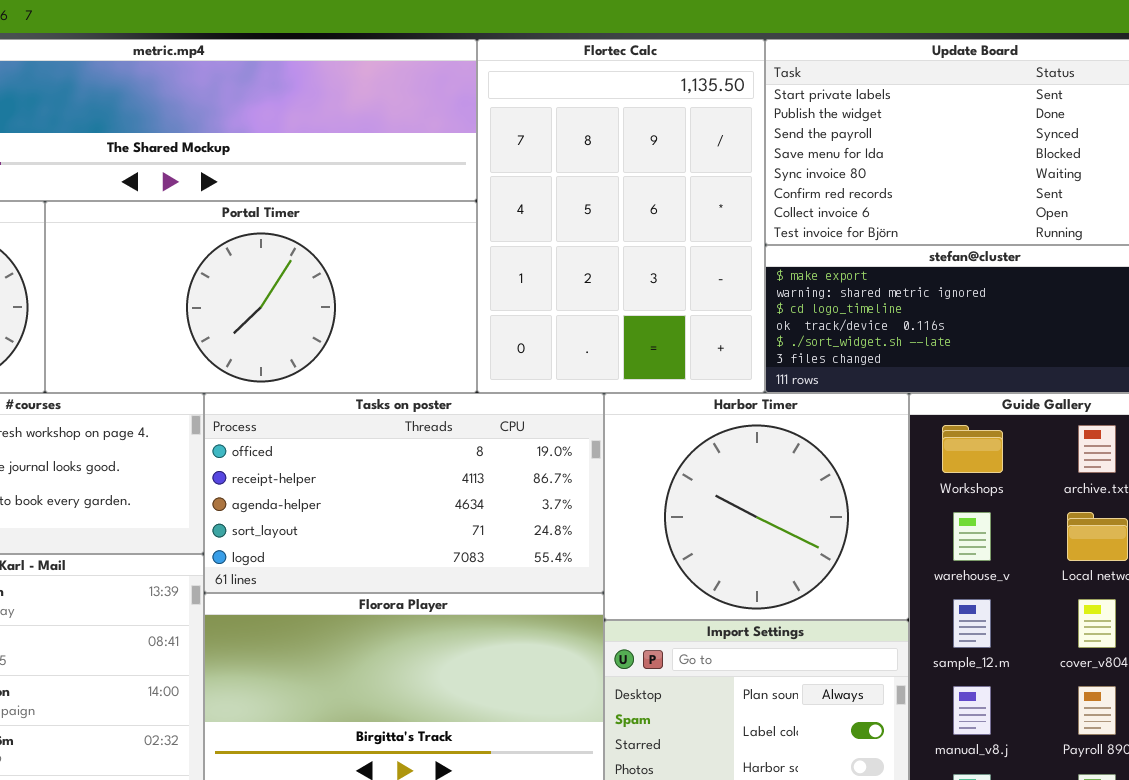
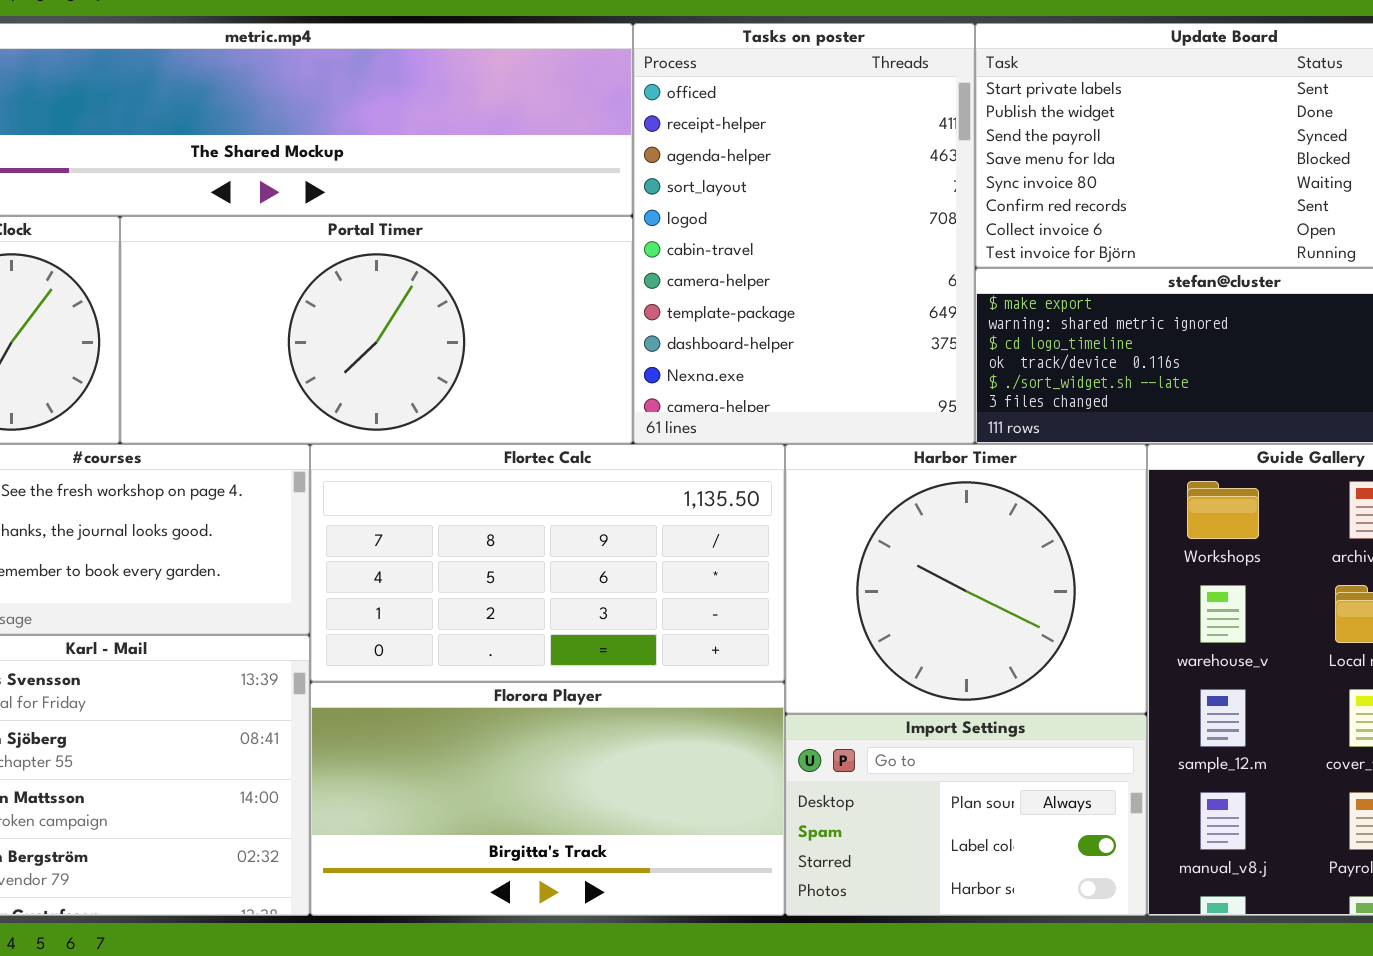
Flortec Calc: [477,39,765,393] -> [310,444,785,682], moved, resized
Tasks on poster: [204,393,604,593] -> [633,23,975,444], moved, resized

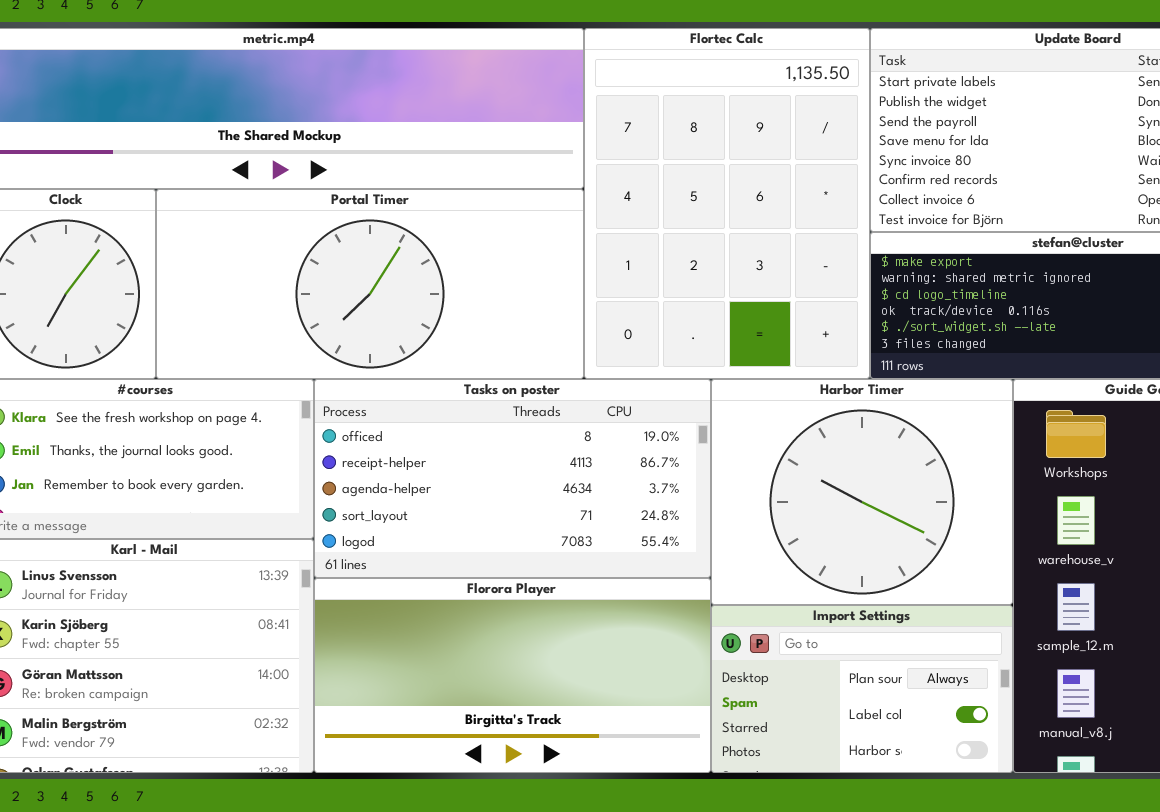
Tasks on poster: [633,23,975,444] -> [314,379,711,578], moved, resized
Flortec Calc: [310,444,785,682] -> [584,28,870,379], moved, resized

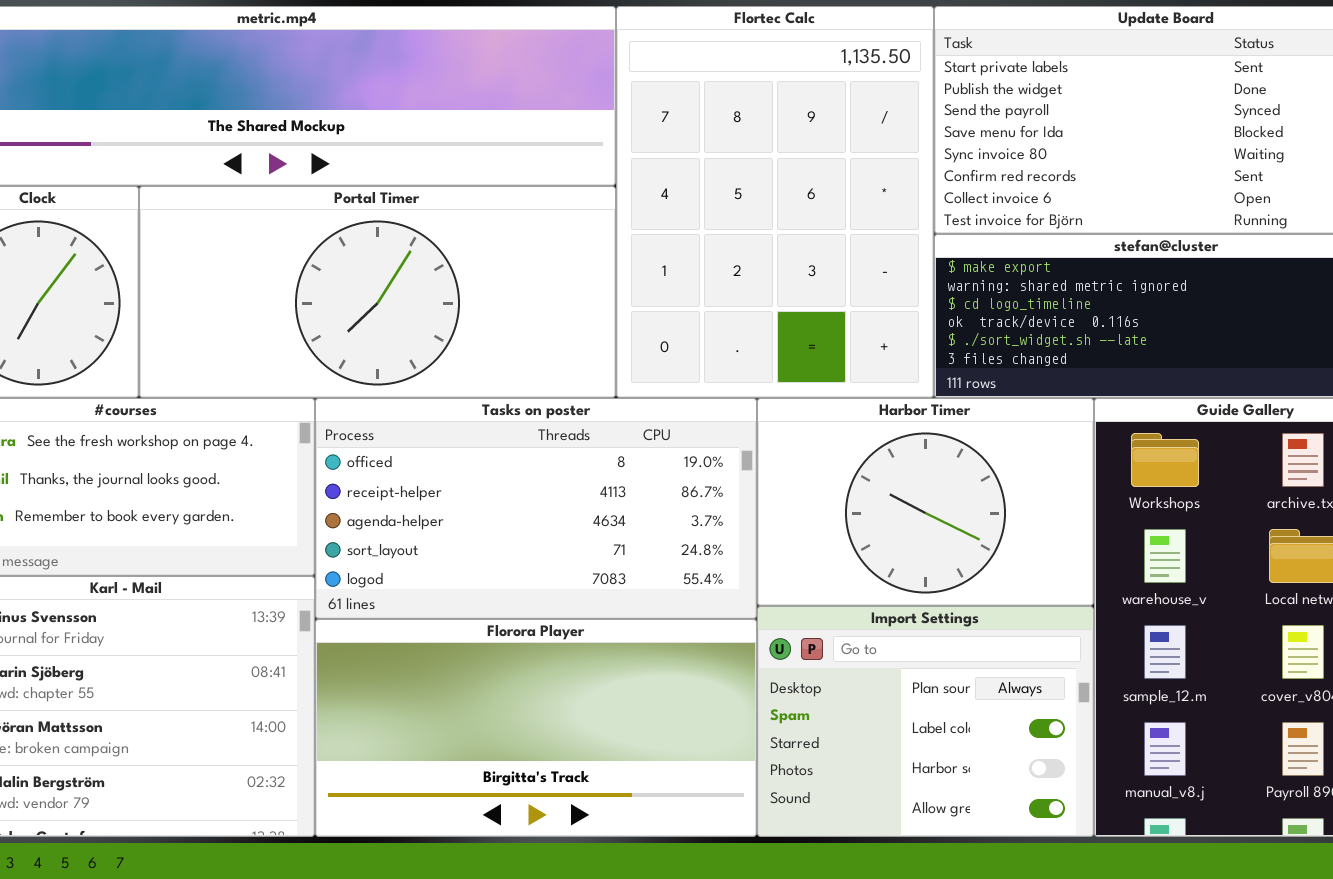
Harbor Timer: [711,379,1013,605] -> [757,398,1094,606], resized
Import Settings: [711,605,1013,773] -> [757,606,1094,837], resized

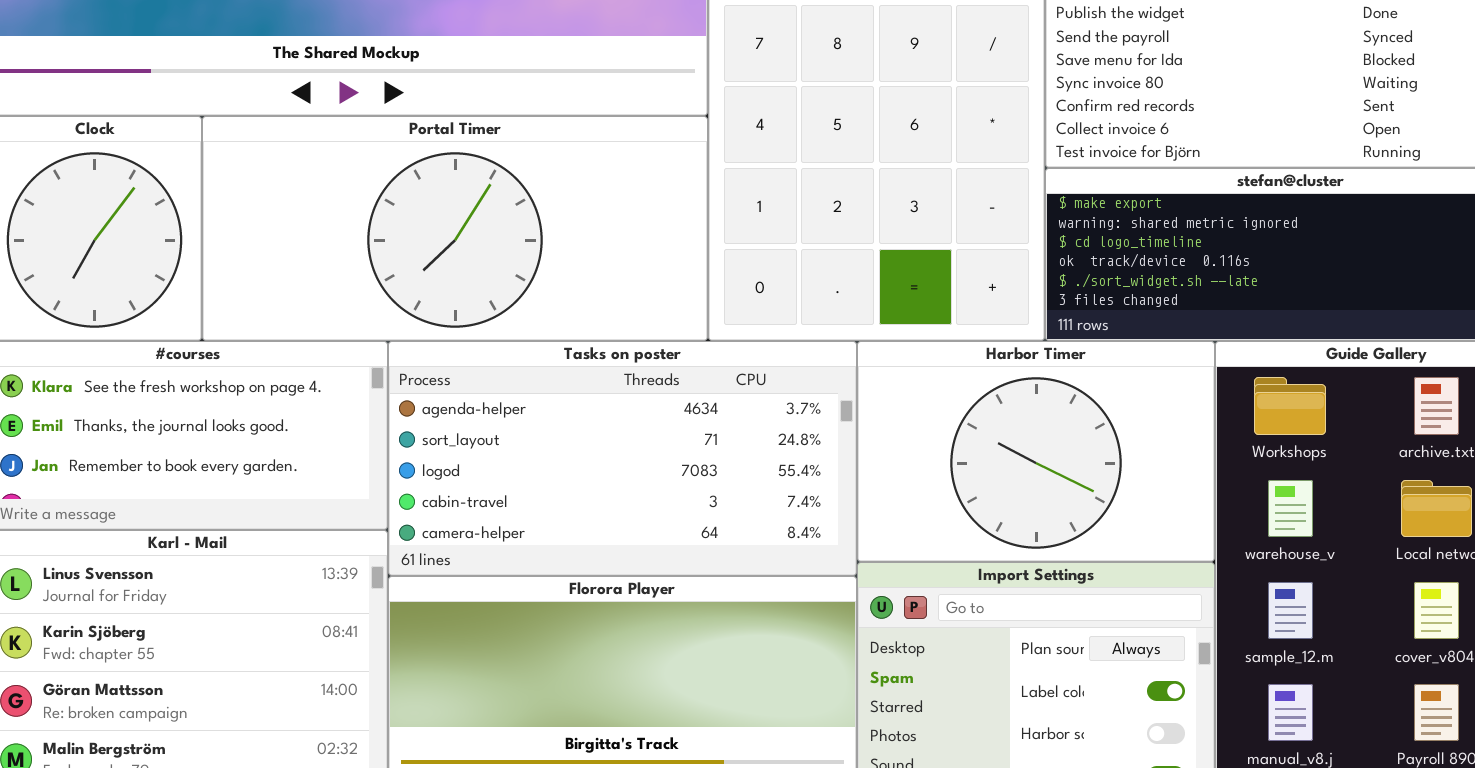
Tasks on poster: [315,398,757,619] -> [388,341,857,576], scrolled down 2 rows

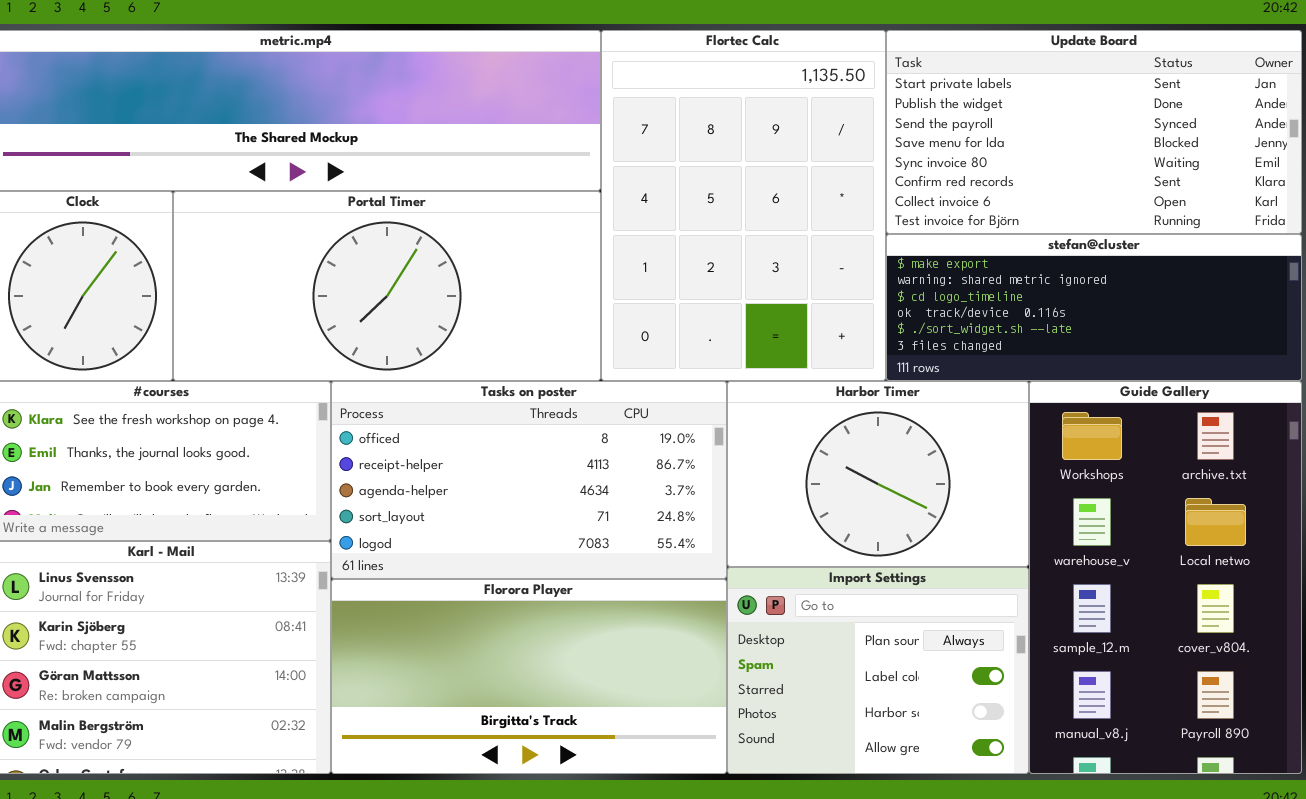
Tasks on poster: [388,341,857,576] -> [331,381,727,579], scrolled up 2 rows

